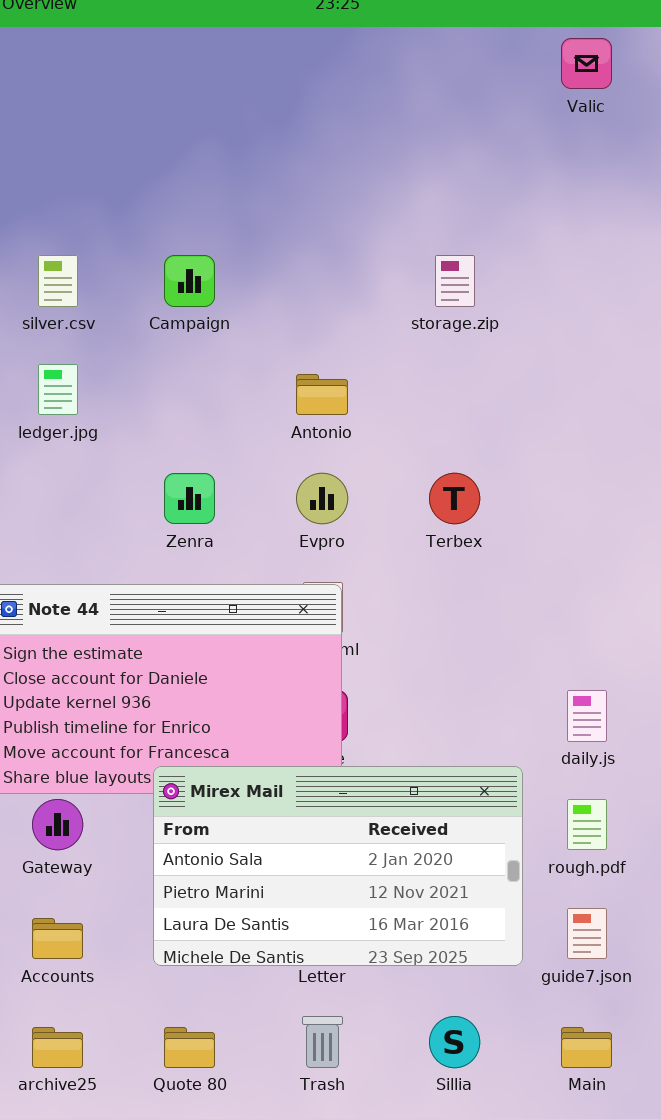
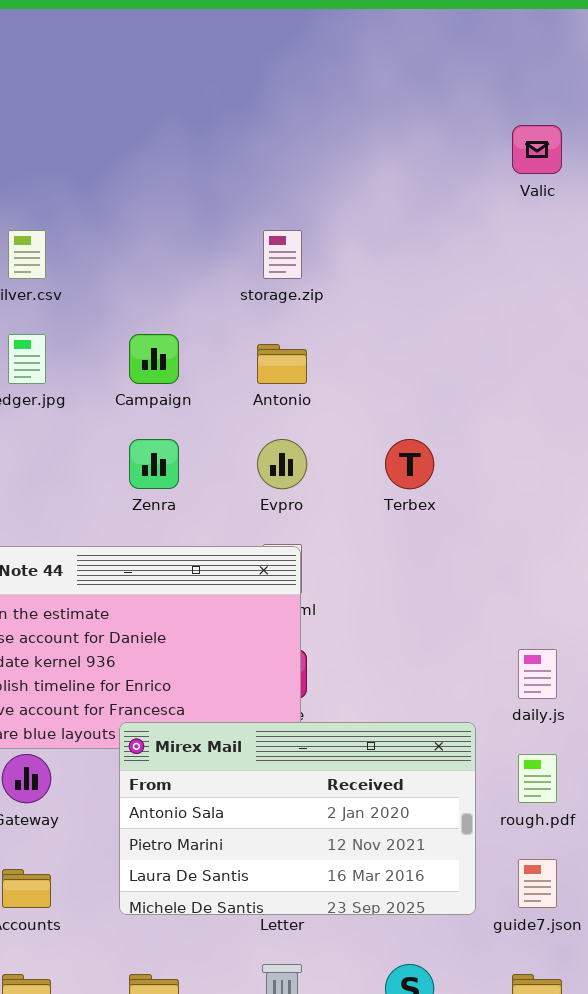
Valic: [561,38,612,89] -> [512,125,562,174], moved
Campaign: [164,255,215,307] -> [129,334,179,384], moved
storage.zip: [435,255,475,307] -> [263,230,302,279], moved

